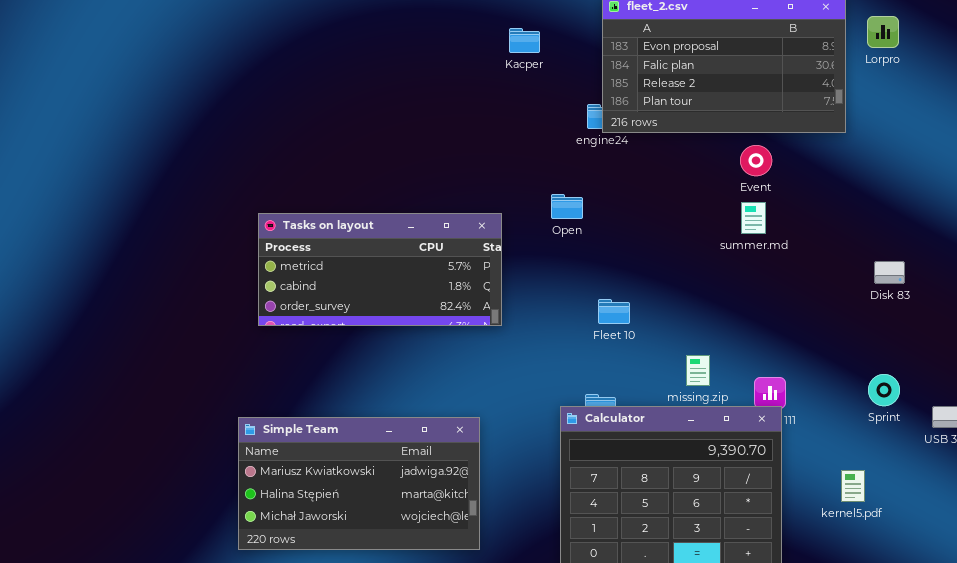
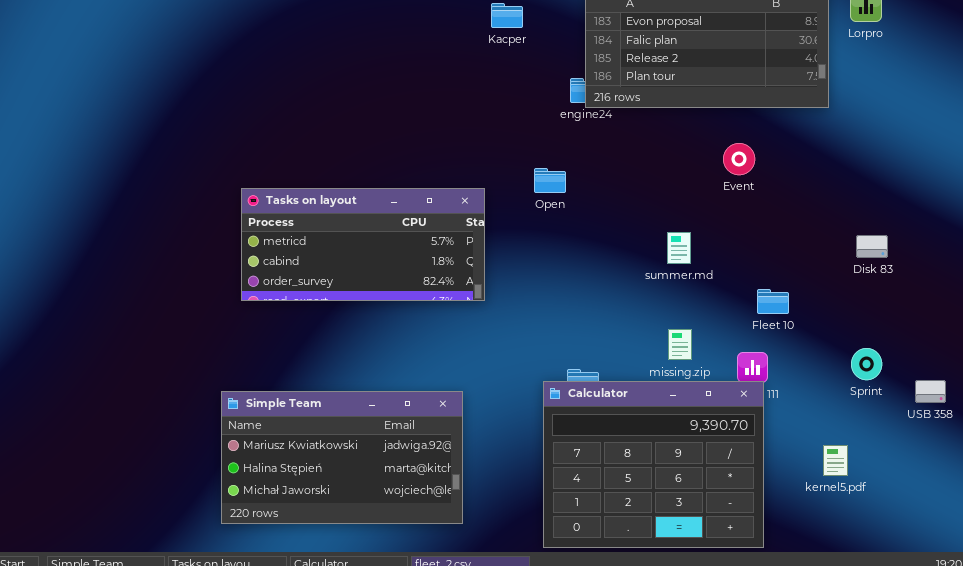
Event: [740,145,772,176] -> [723,143,755,175], moved
summer.md: [741,202,766,234] -> [667,232,691,264], moved
Fleet 10: [598,299,630,324] -> [757,289,789,314], moved

